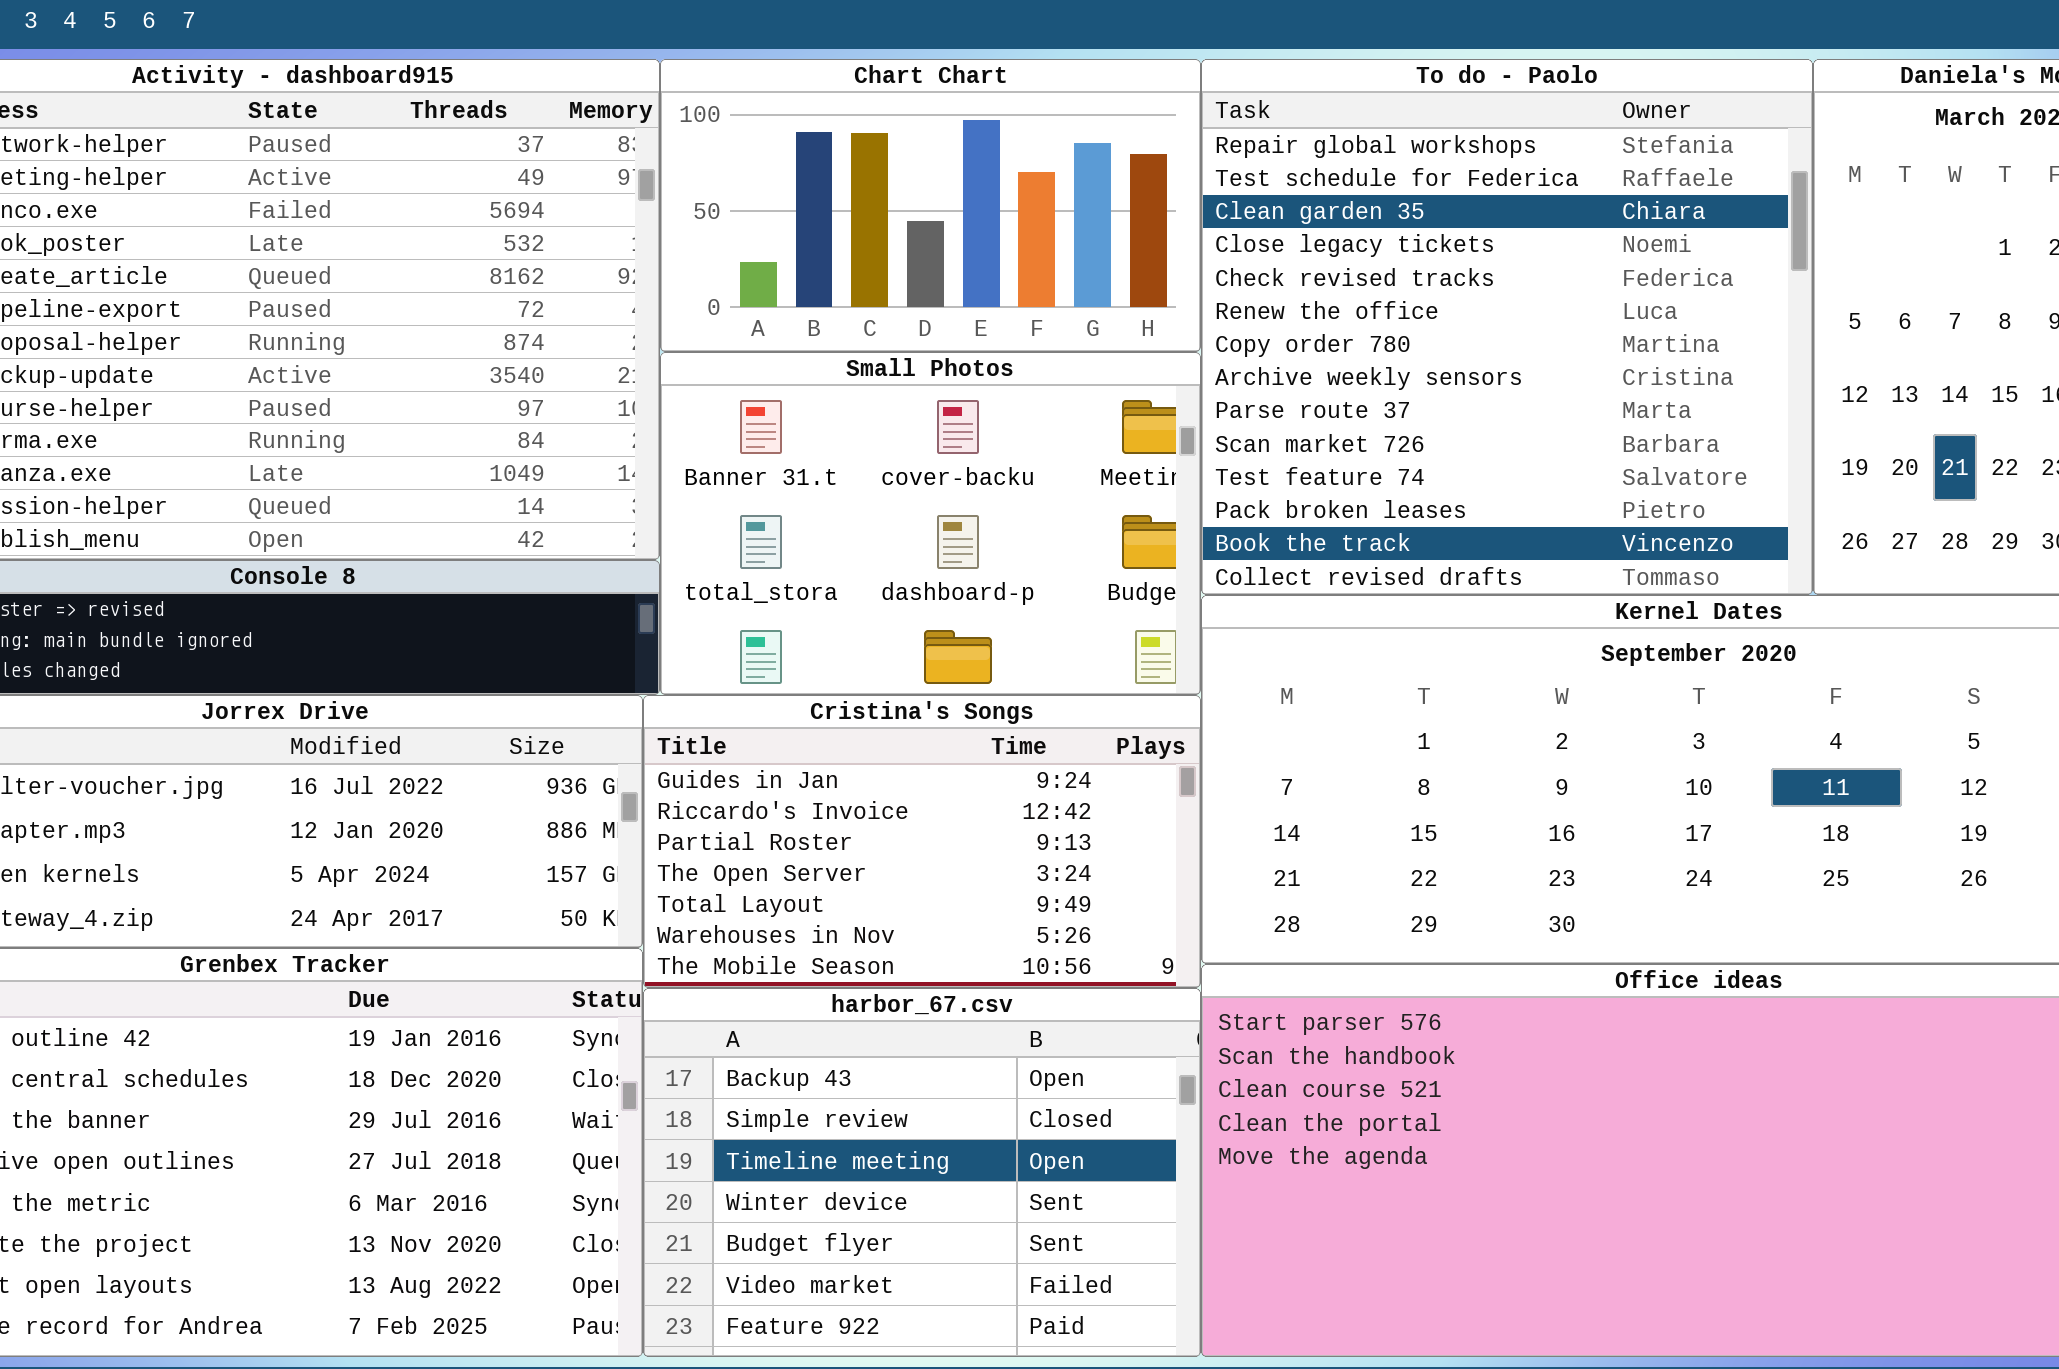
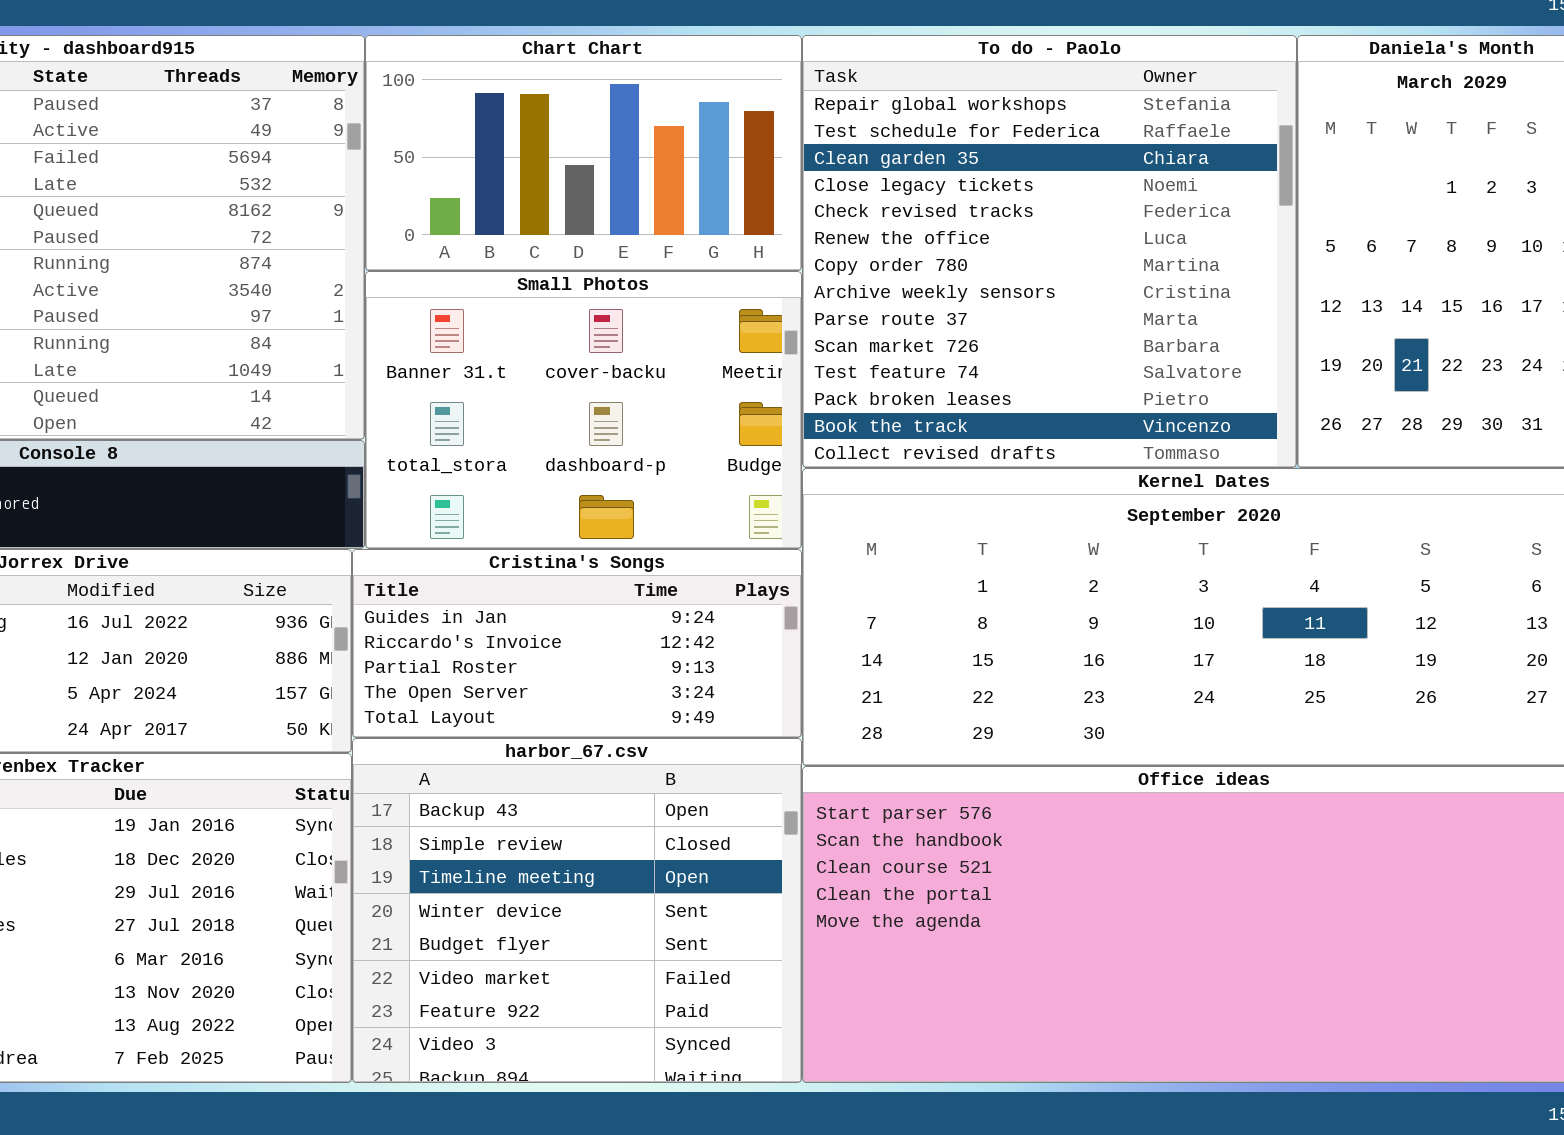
Cristina's Songs: [643,695,1201,988] -> [352,549,802,738], resized
harbor_67.csv: [643,988,1201,1357] -> [352,738,802,1083], resized

